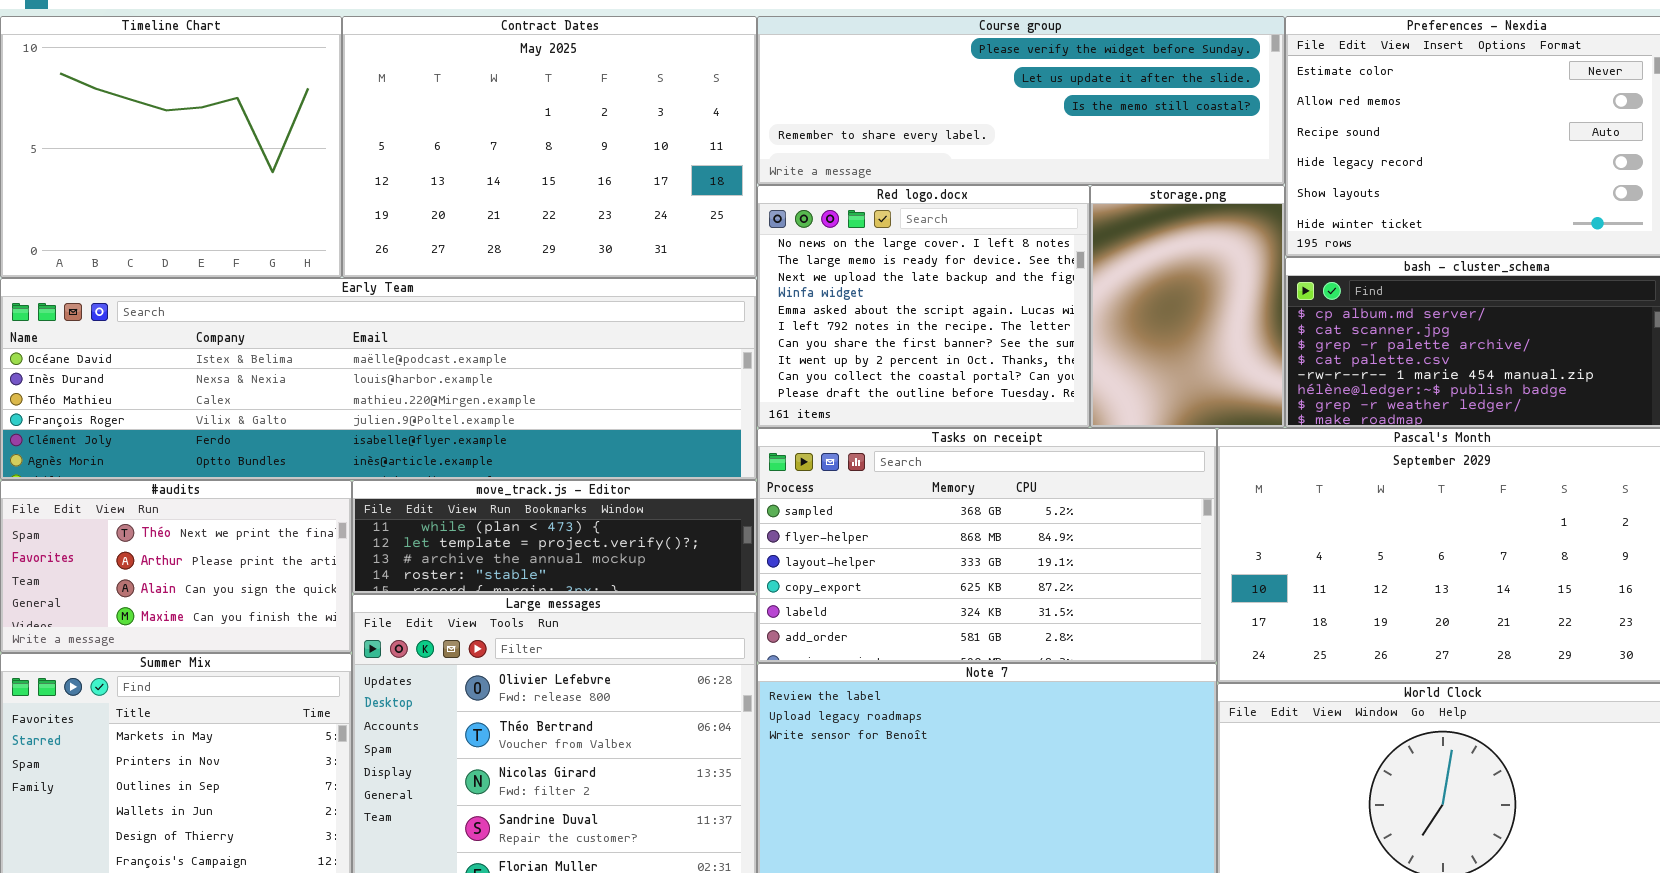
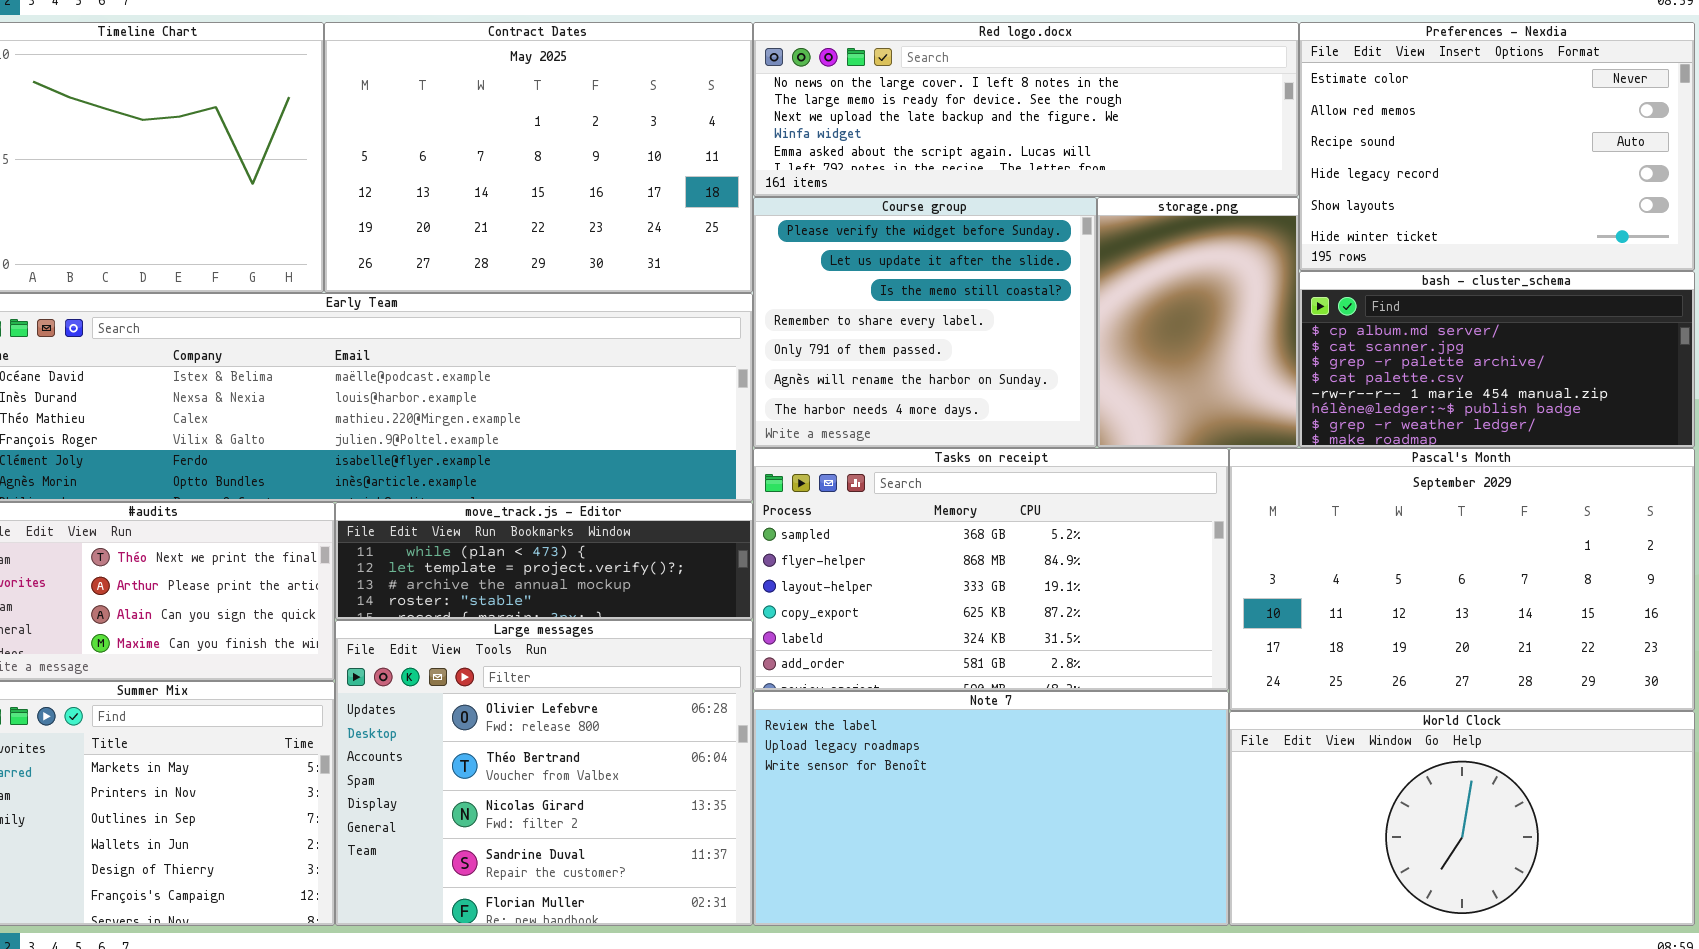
Course group: [757,16,1285,185] -> [753,197,1097,448], moved, resized
Red logo.docx: [757,185,1090,428] -> [753,22,1299,197], moved, resized

